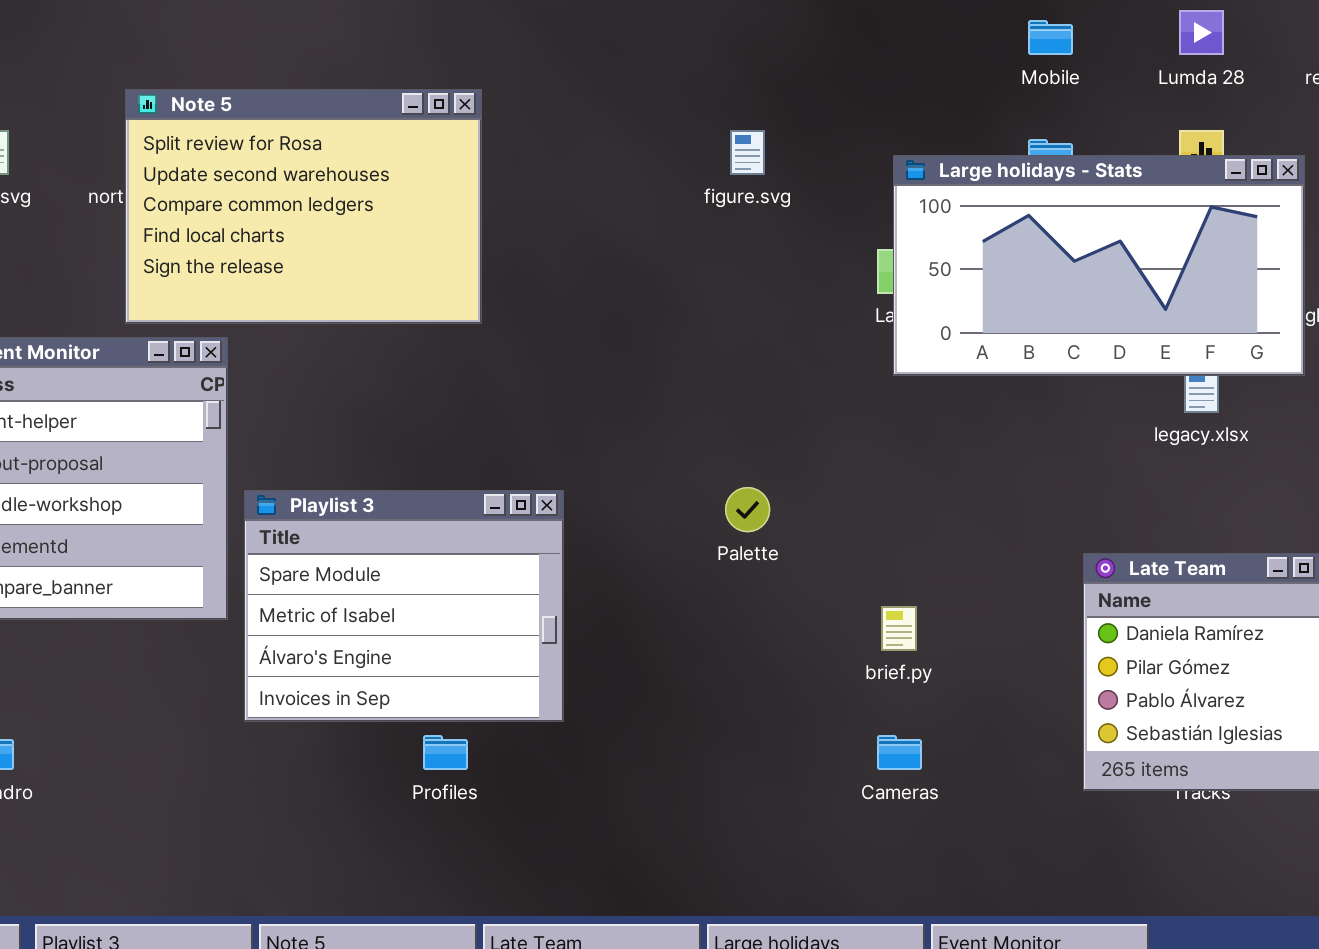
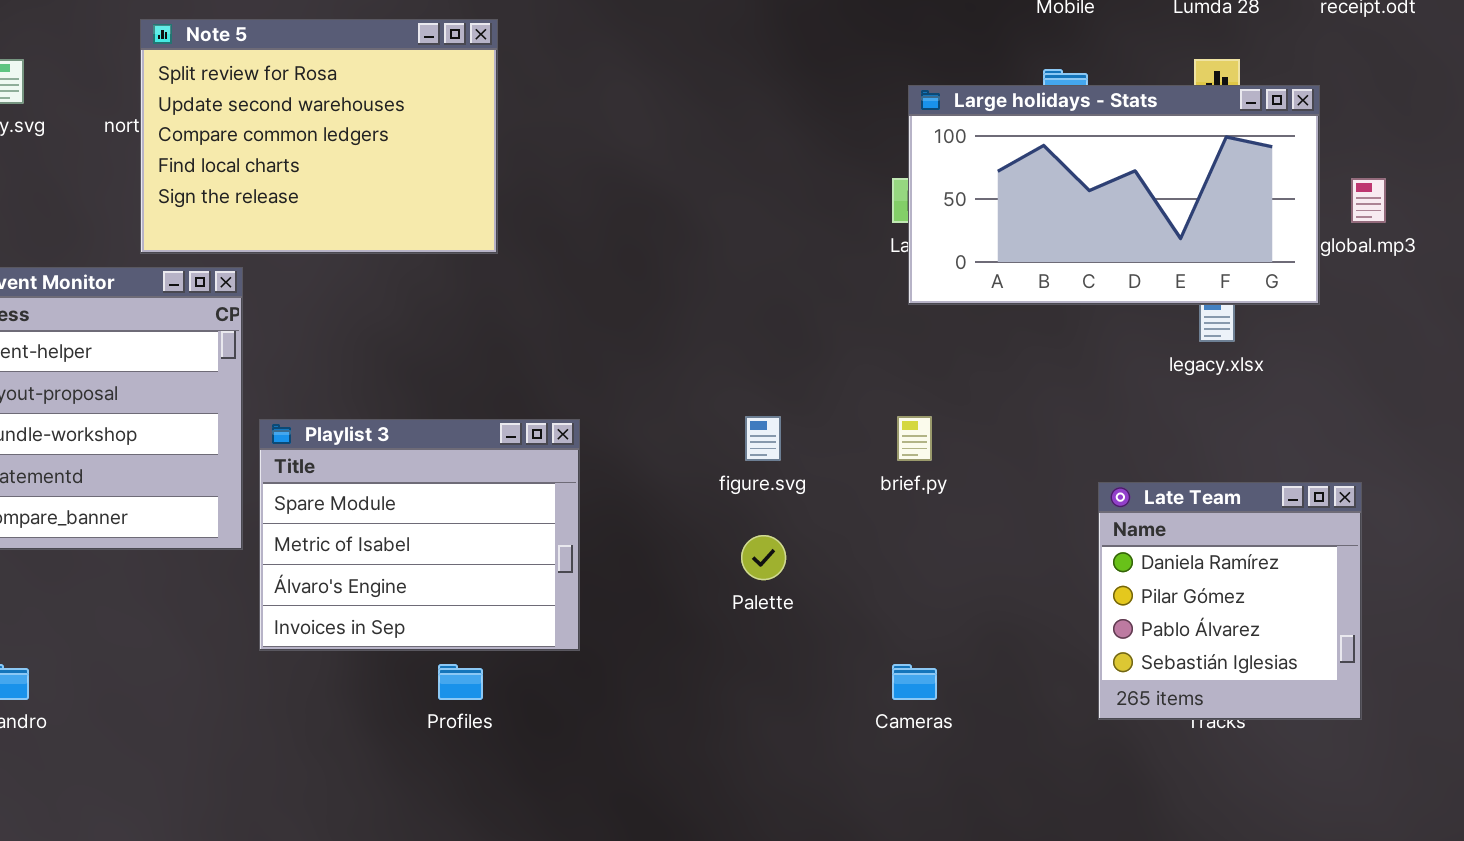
figure.svg: [730,130,765,175] -> [745,416,781,461], moved
Palette: [725,487,770,532] -> [741,535,786,580], moved
brief.py: [881,606,917,651] -> [897,416,932,461], moved

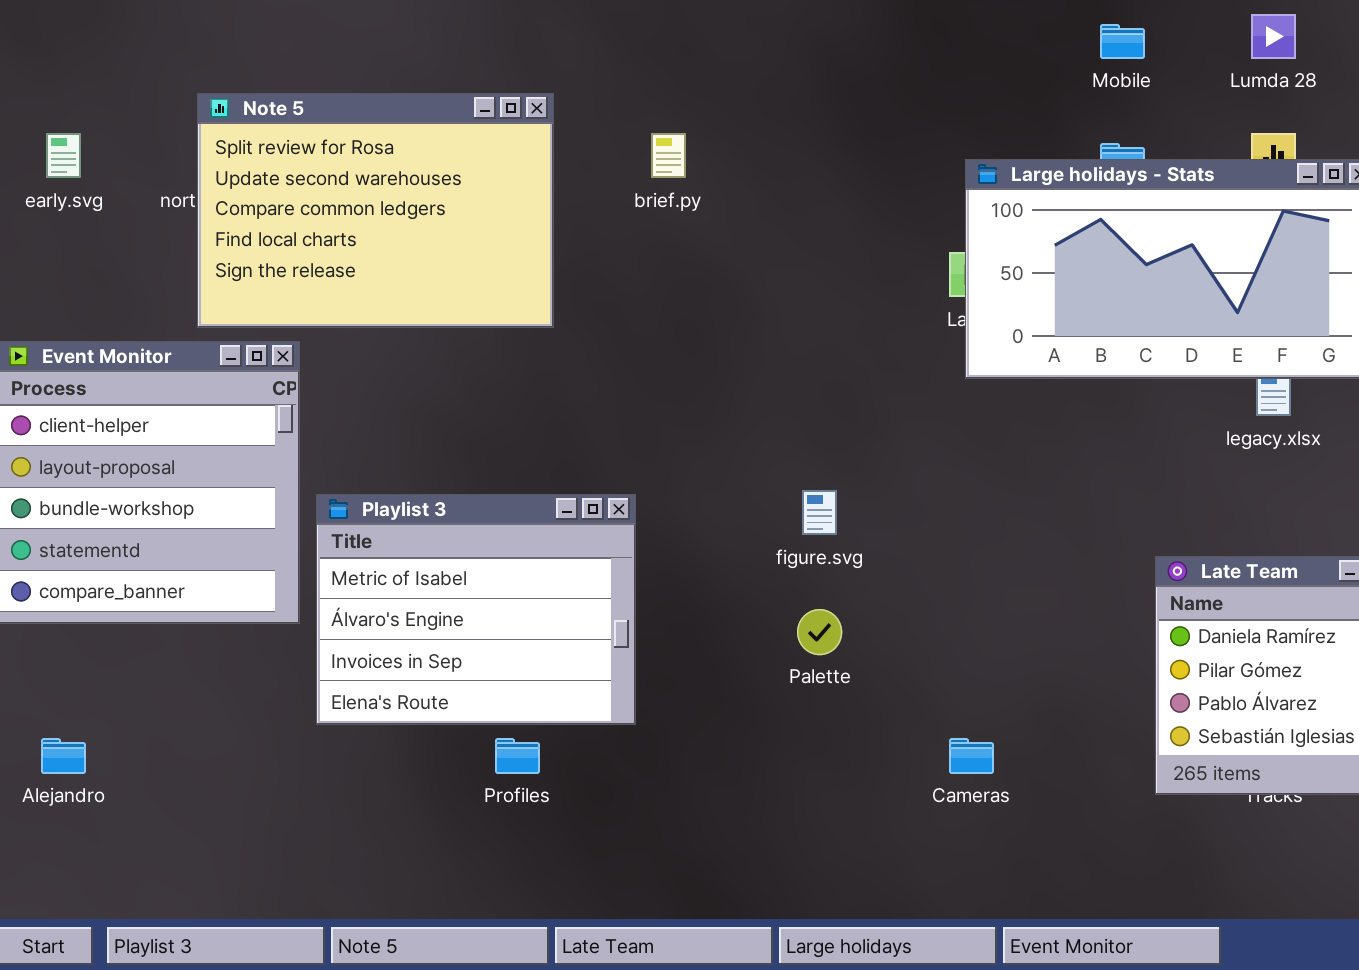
brief.py: [897,416,932,461] -> [651,133,686,178], moved
Playlist 3: [259,419,580,651] -> [316,494,636,725], scrolled down 1 row

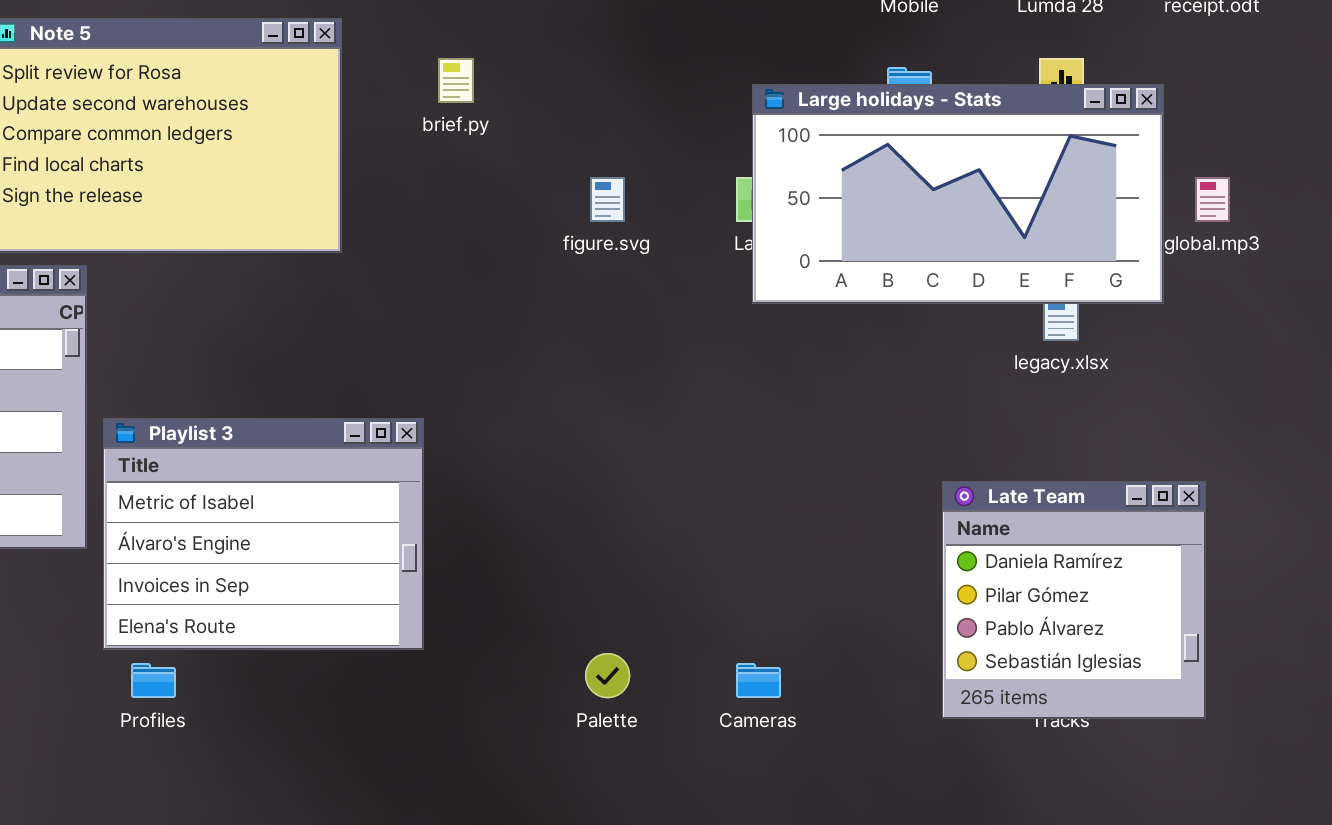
figure.svg: [802,490,837,535] -> [590,177,625,222], moved
Palette: [797,609,842,655] -> [585,653,630,698], moved
Profiles: [495,738,540,774] -> [131,663,176,698], moved

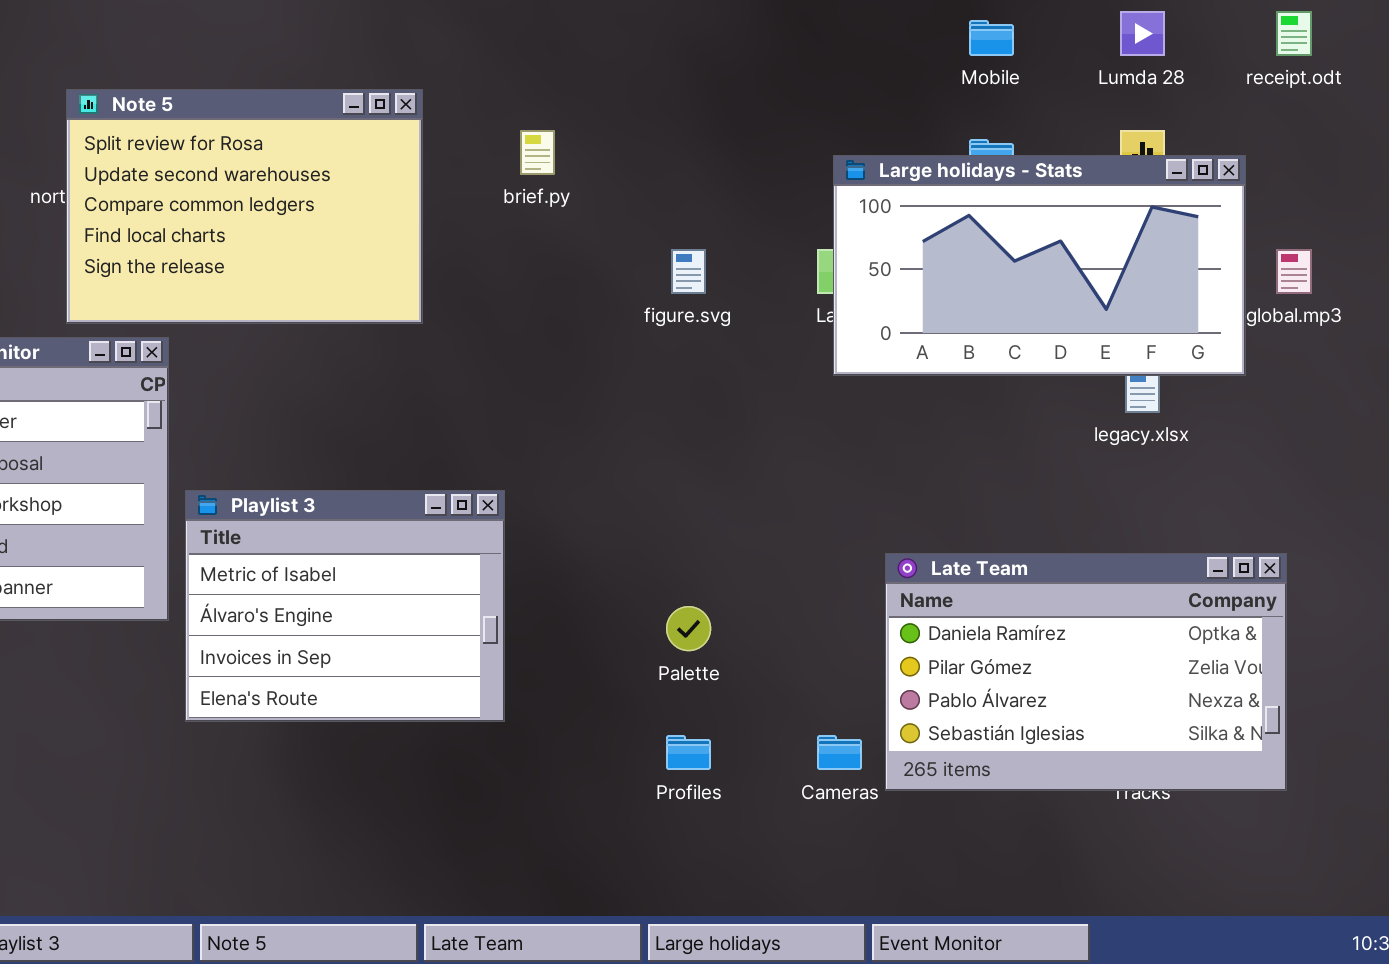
Late Team: [942,481,1206,719] -> [885,553,1287,791], resized
Palette: [585,653,630,698] -> [666,606,711,651], moved
Profiles: [131,663,176,698] -> [666,735,711,770], moved

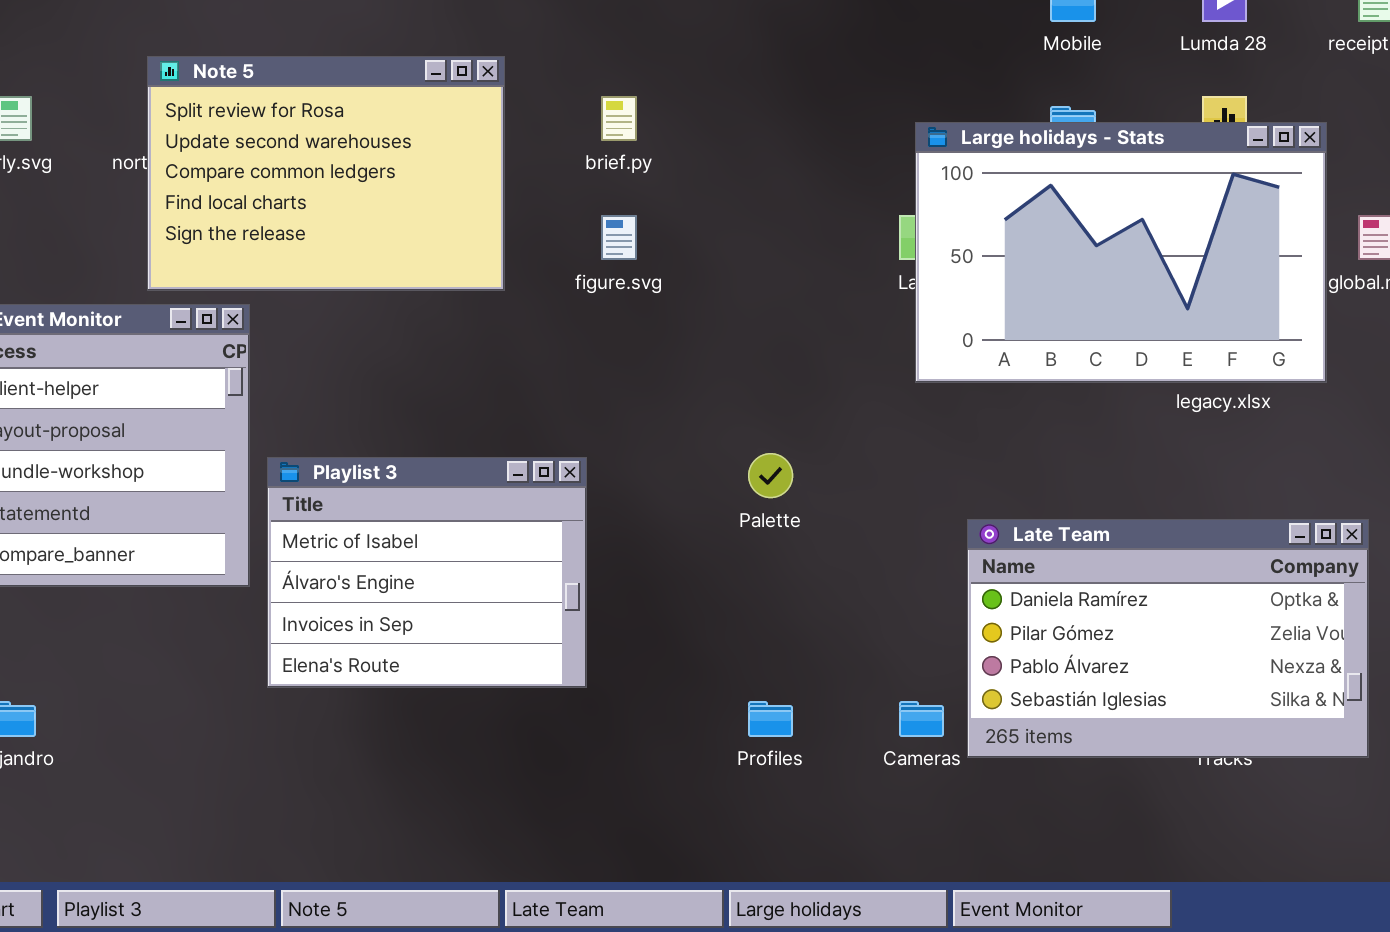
Large holidays - Stats: [833,155,1246,376] -> [915,122,1327,383], resized
figure.svg: [671,249,706,294] -> [601,215,637,260], moved
Palette: [666,606,711,651] -> [748,453,793,498], moved

